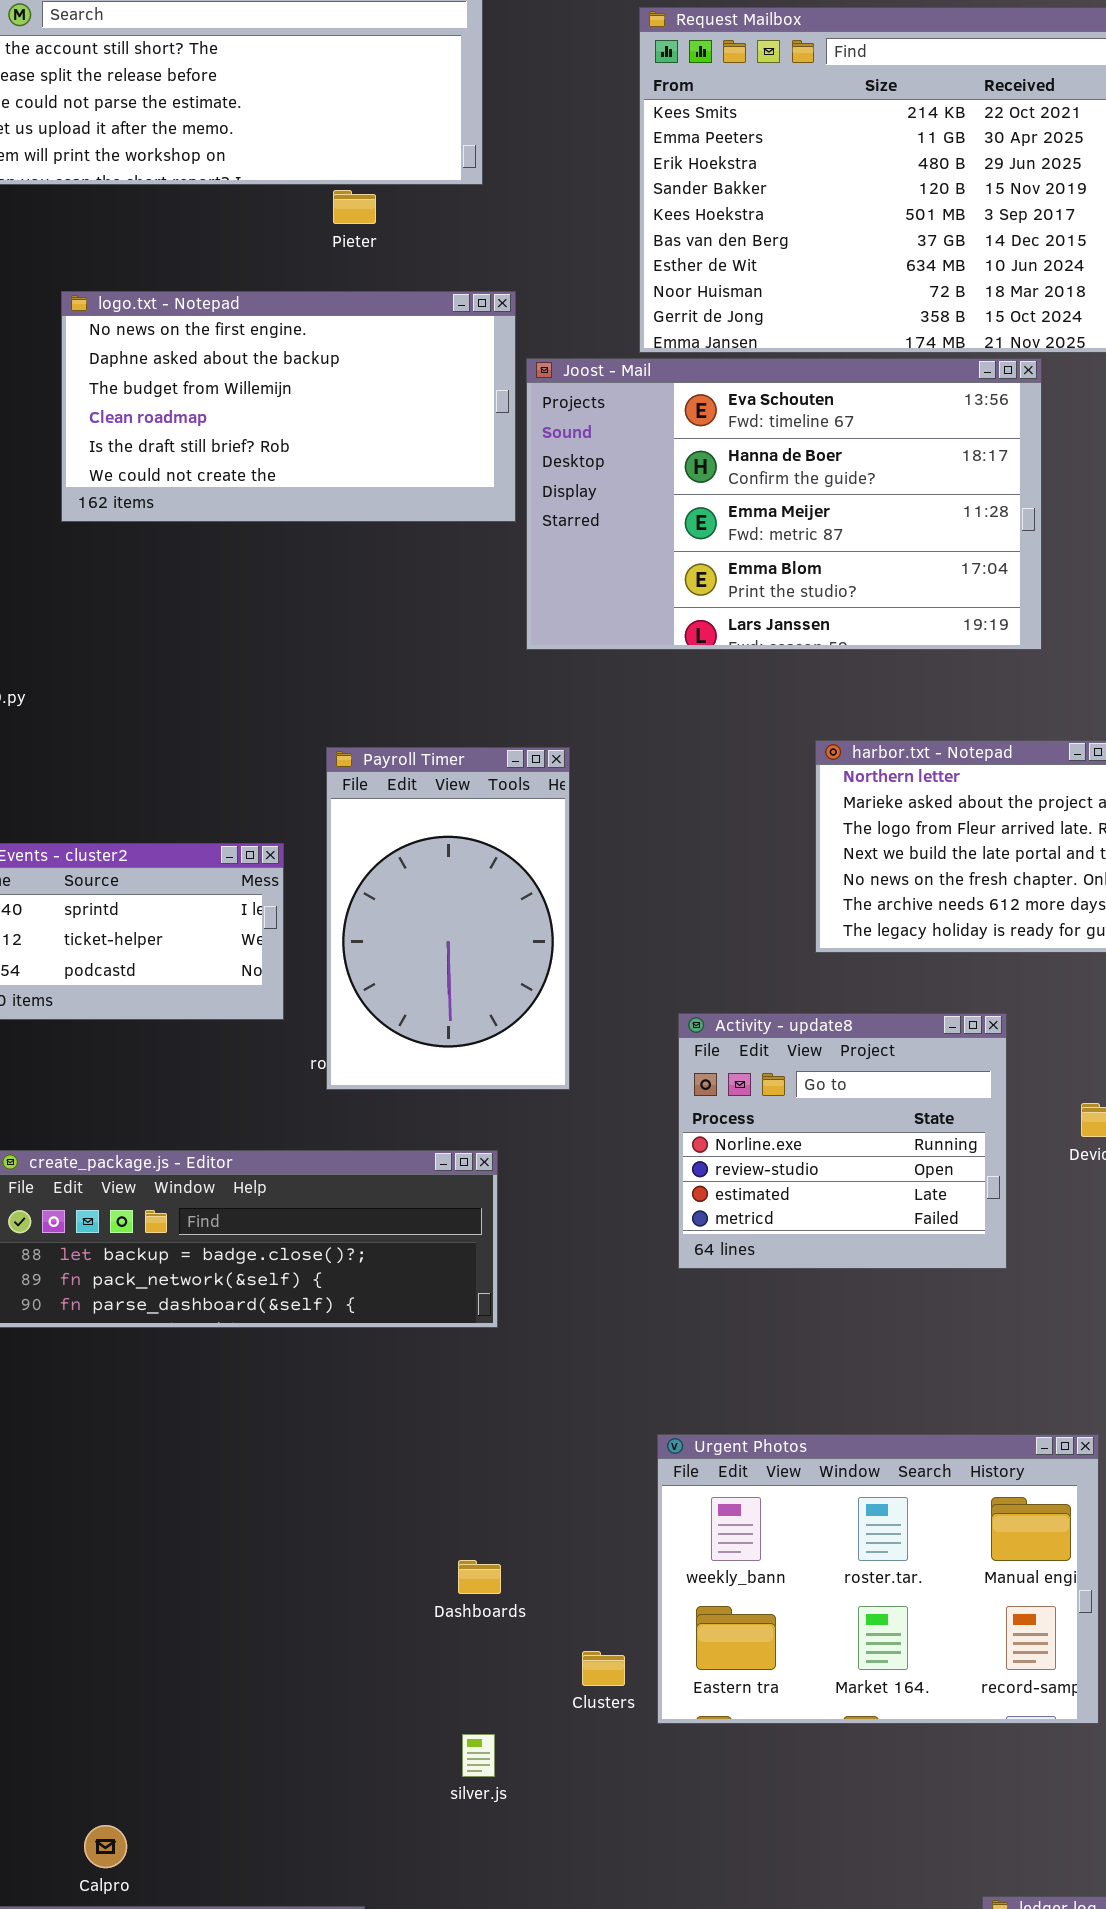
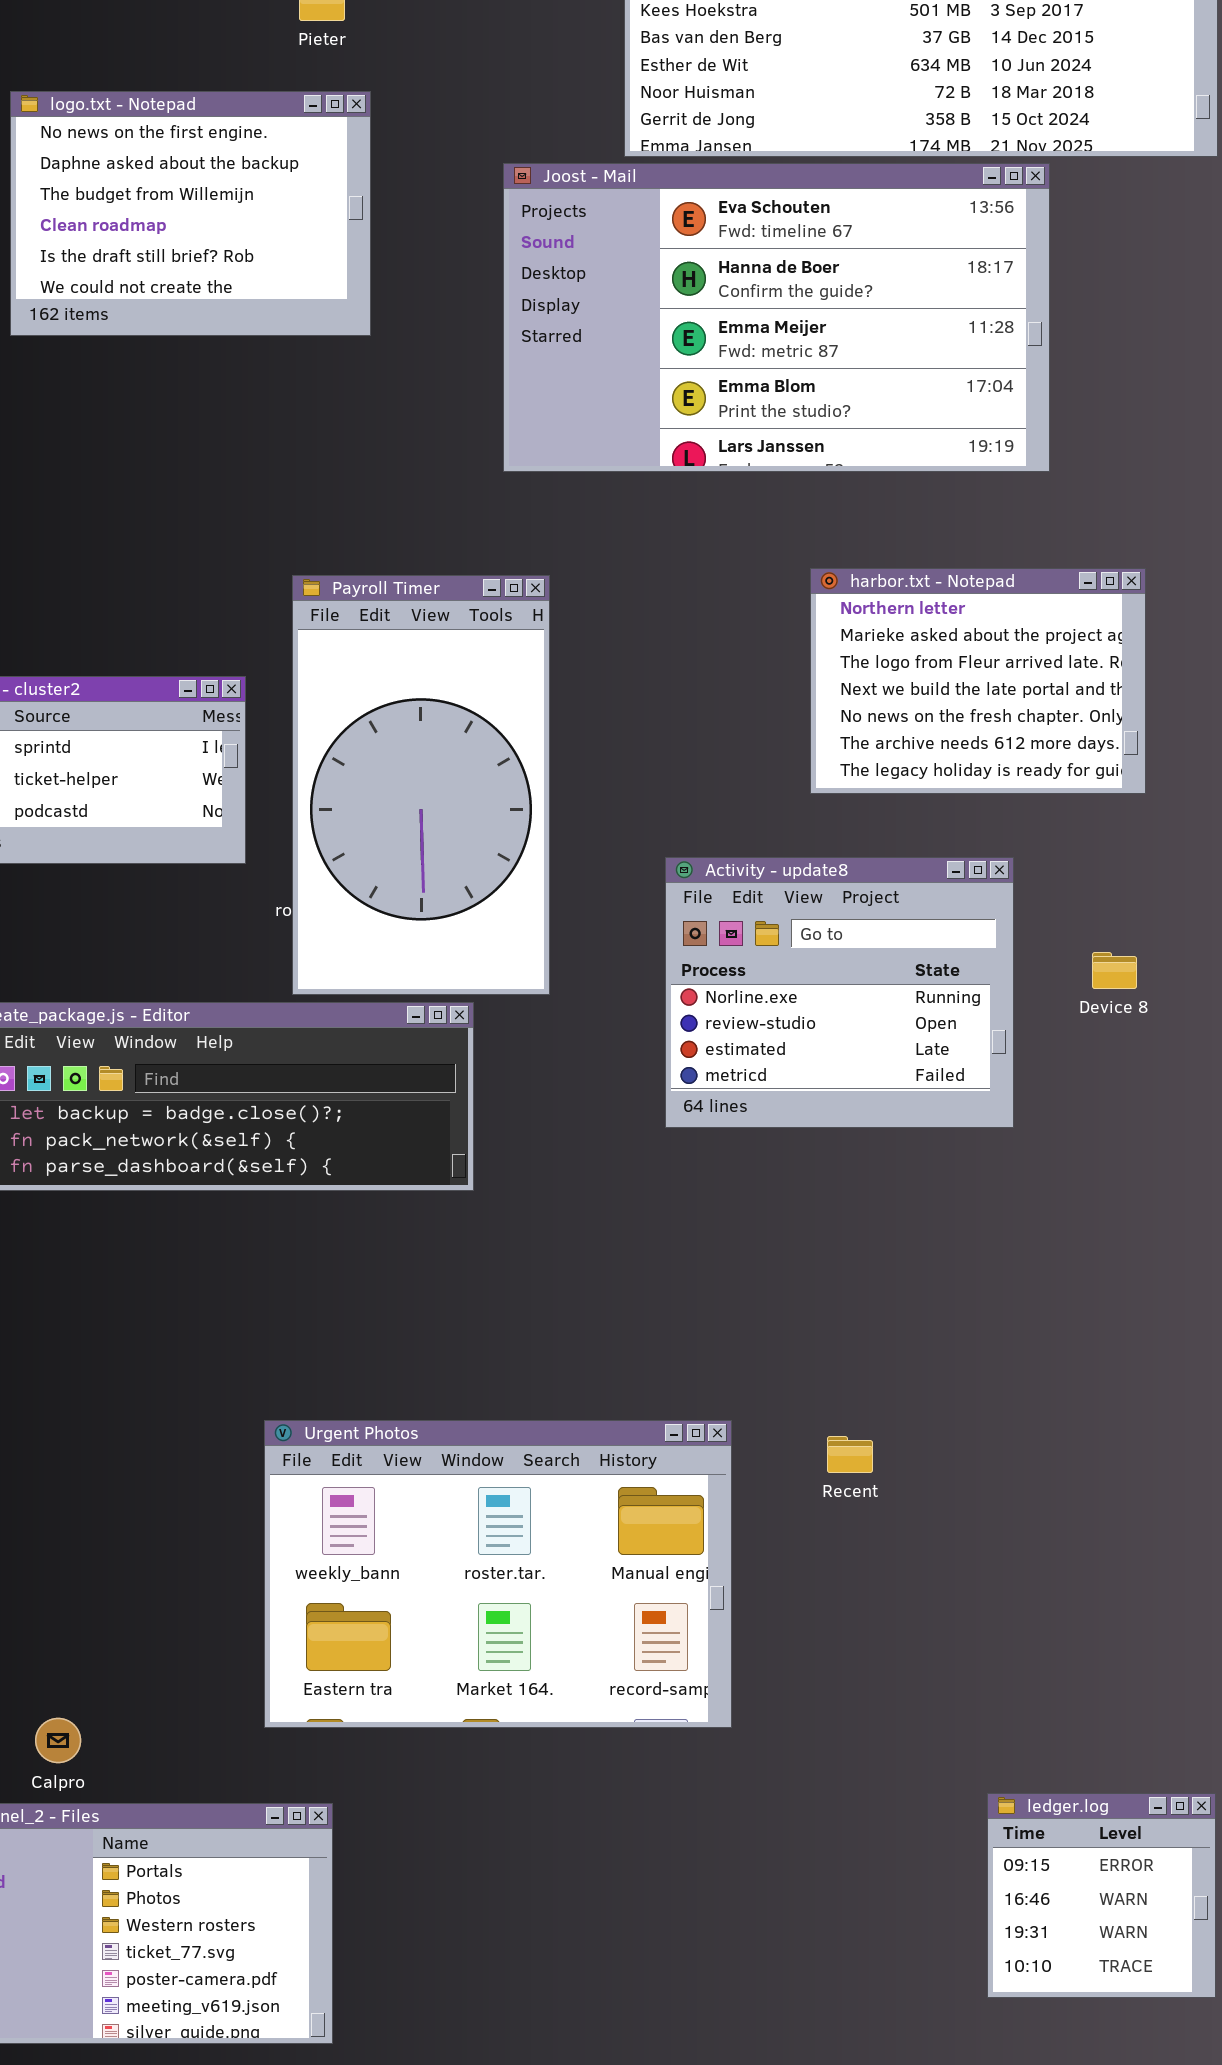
logo.txt - Notepad: [61,291,516,522] -> [10,91,371,336], resized
Payroll Timer: [326,747,570,1090] -> [292,575,550,995], resized
Urgent Photos: [657,1434,1099,1724] -> [264,1420,732,1728], moved

